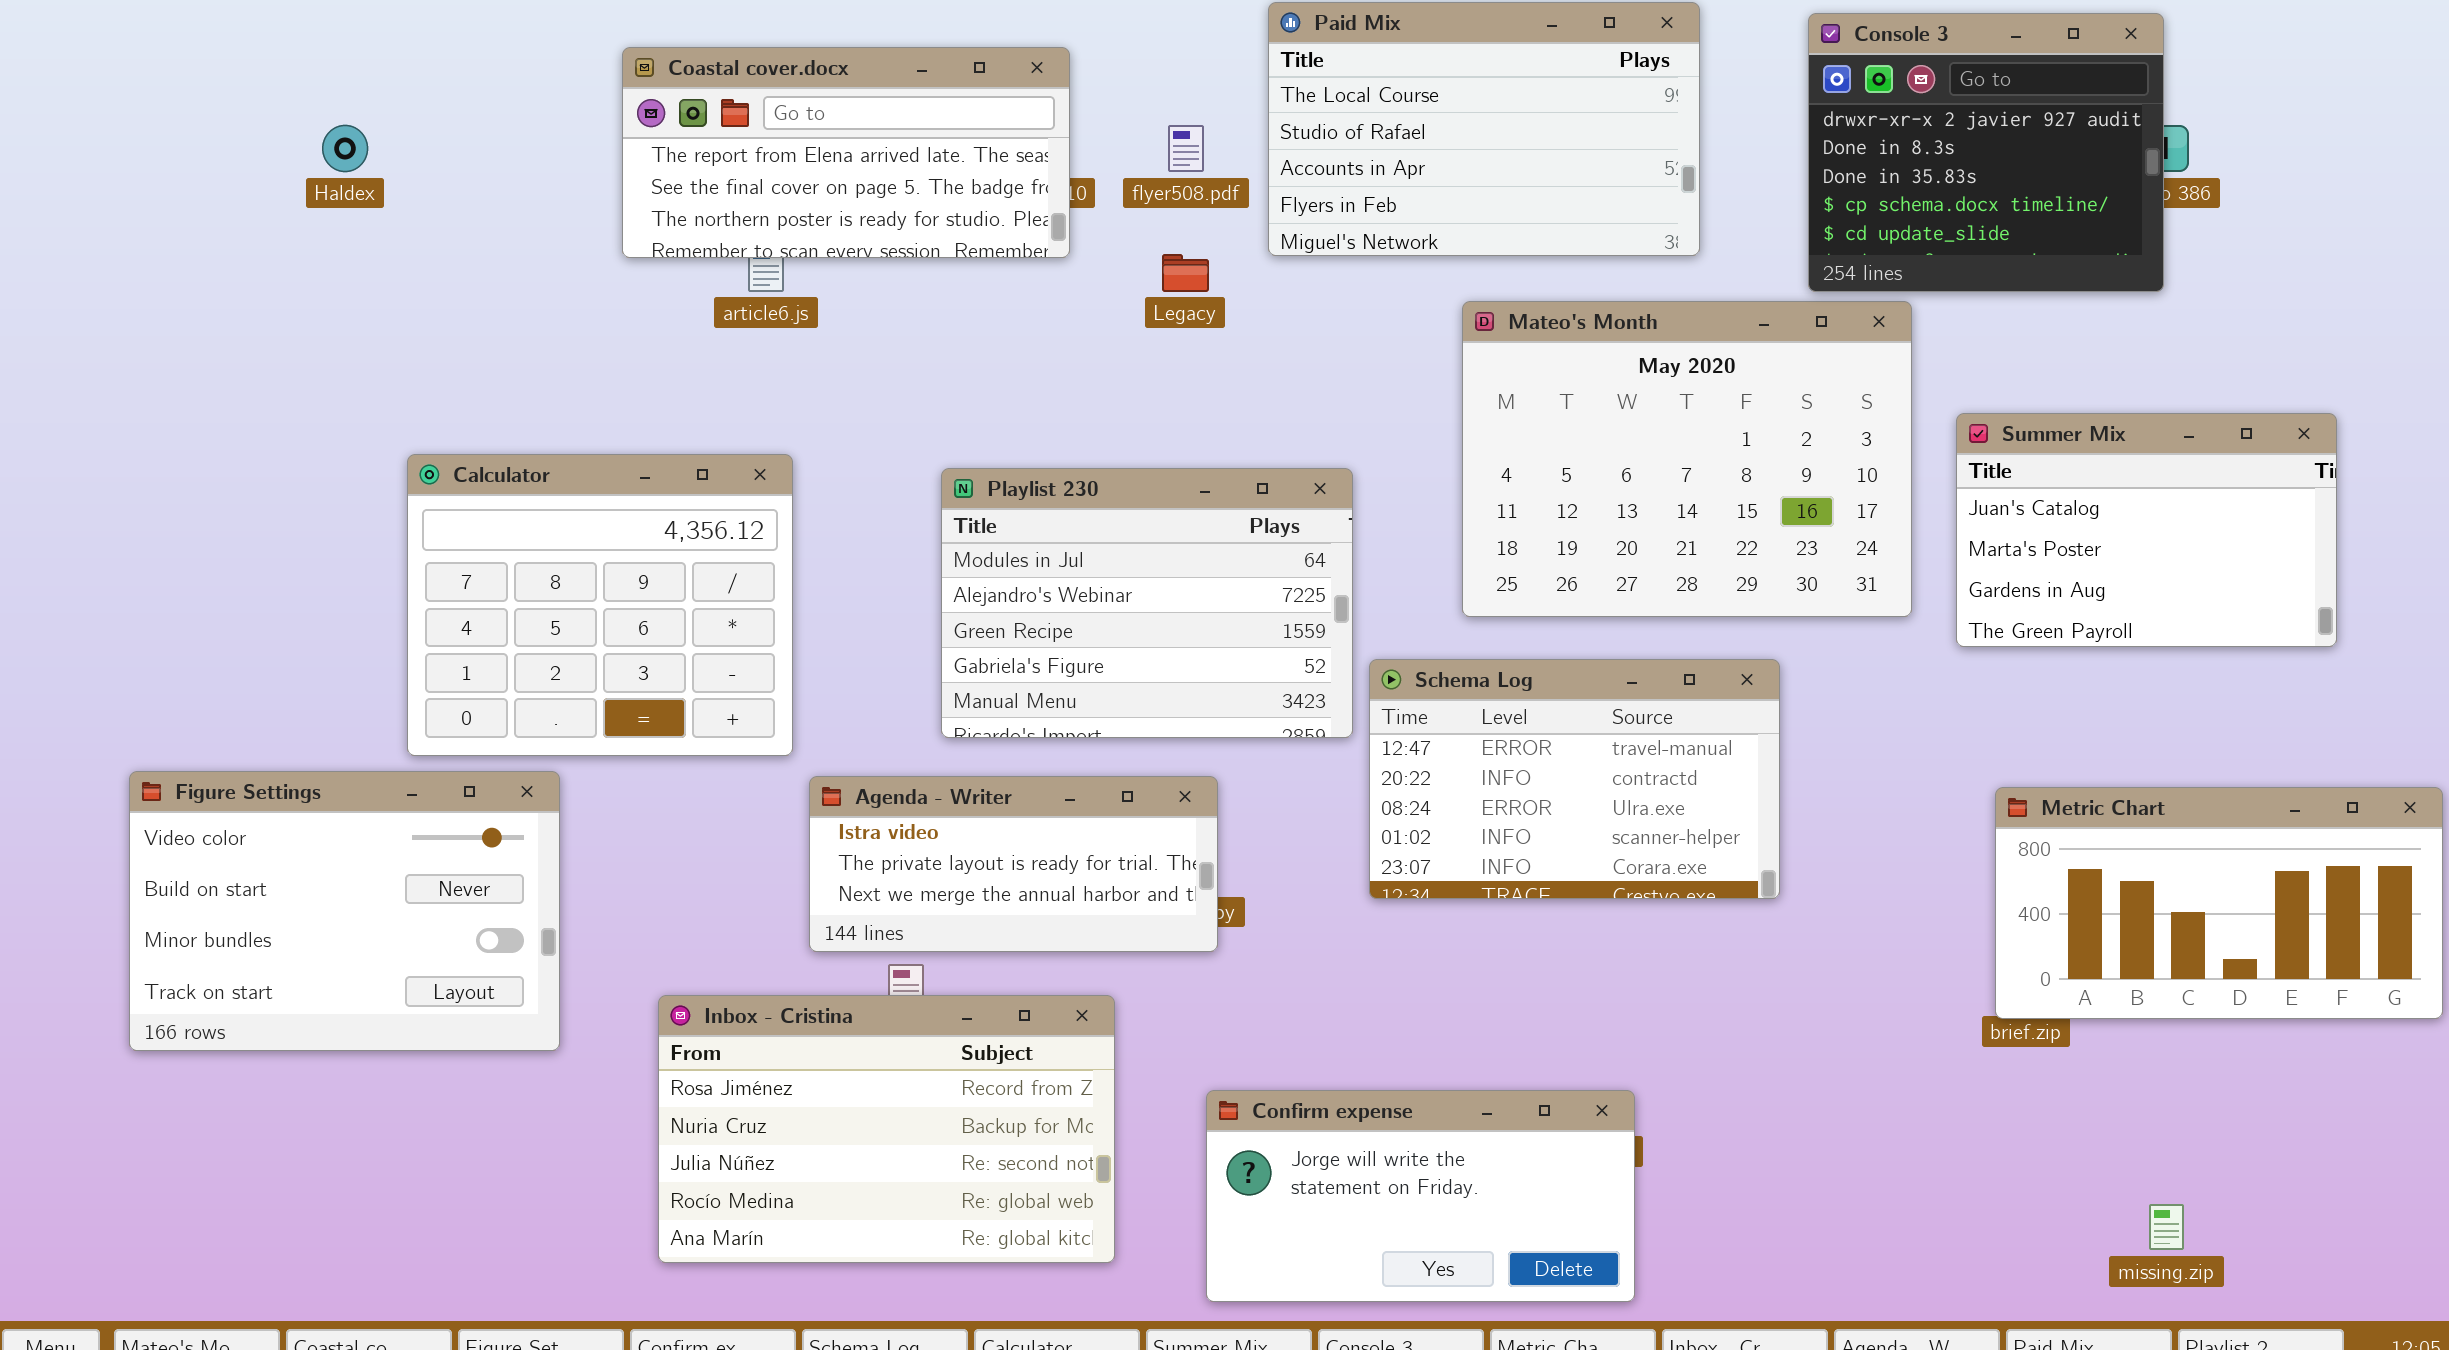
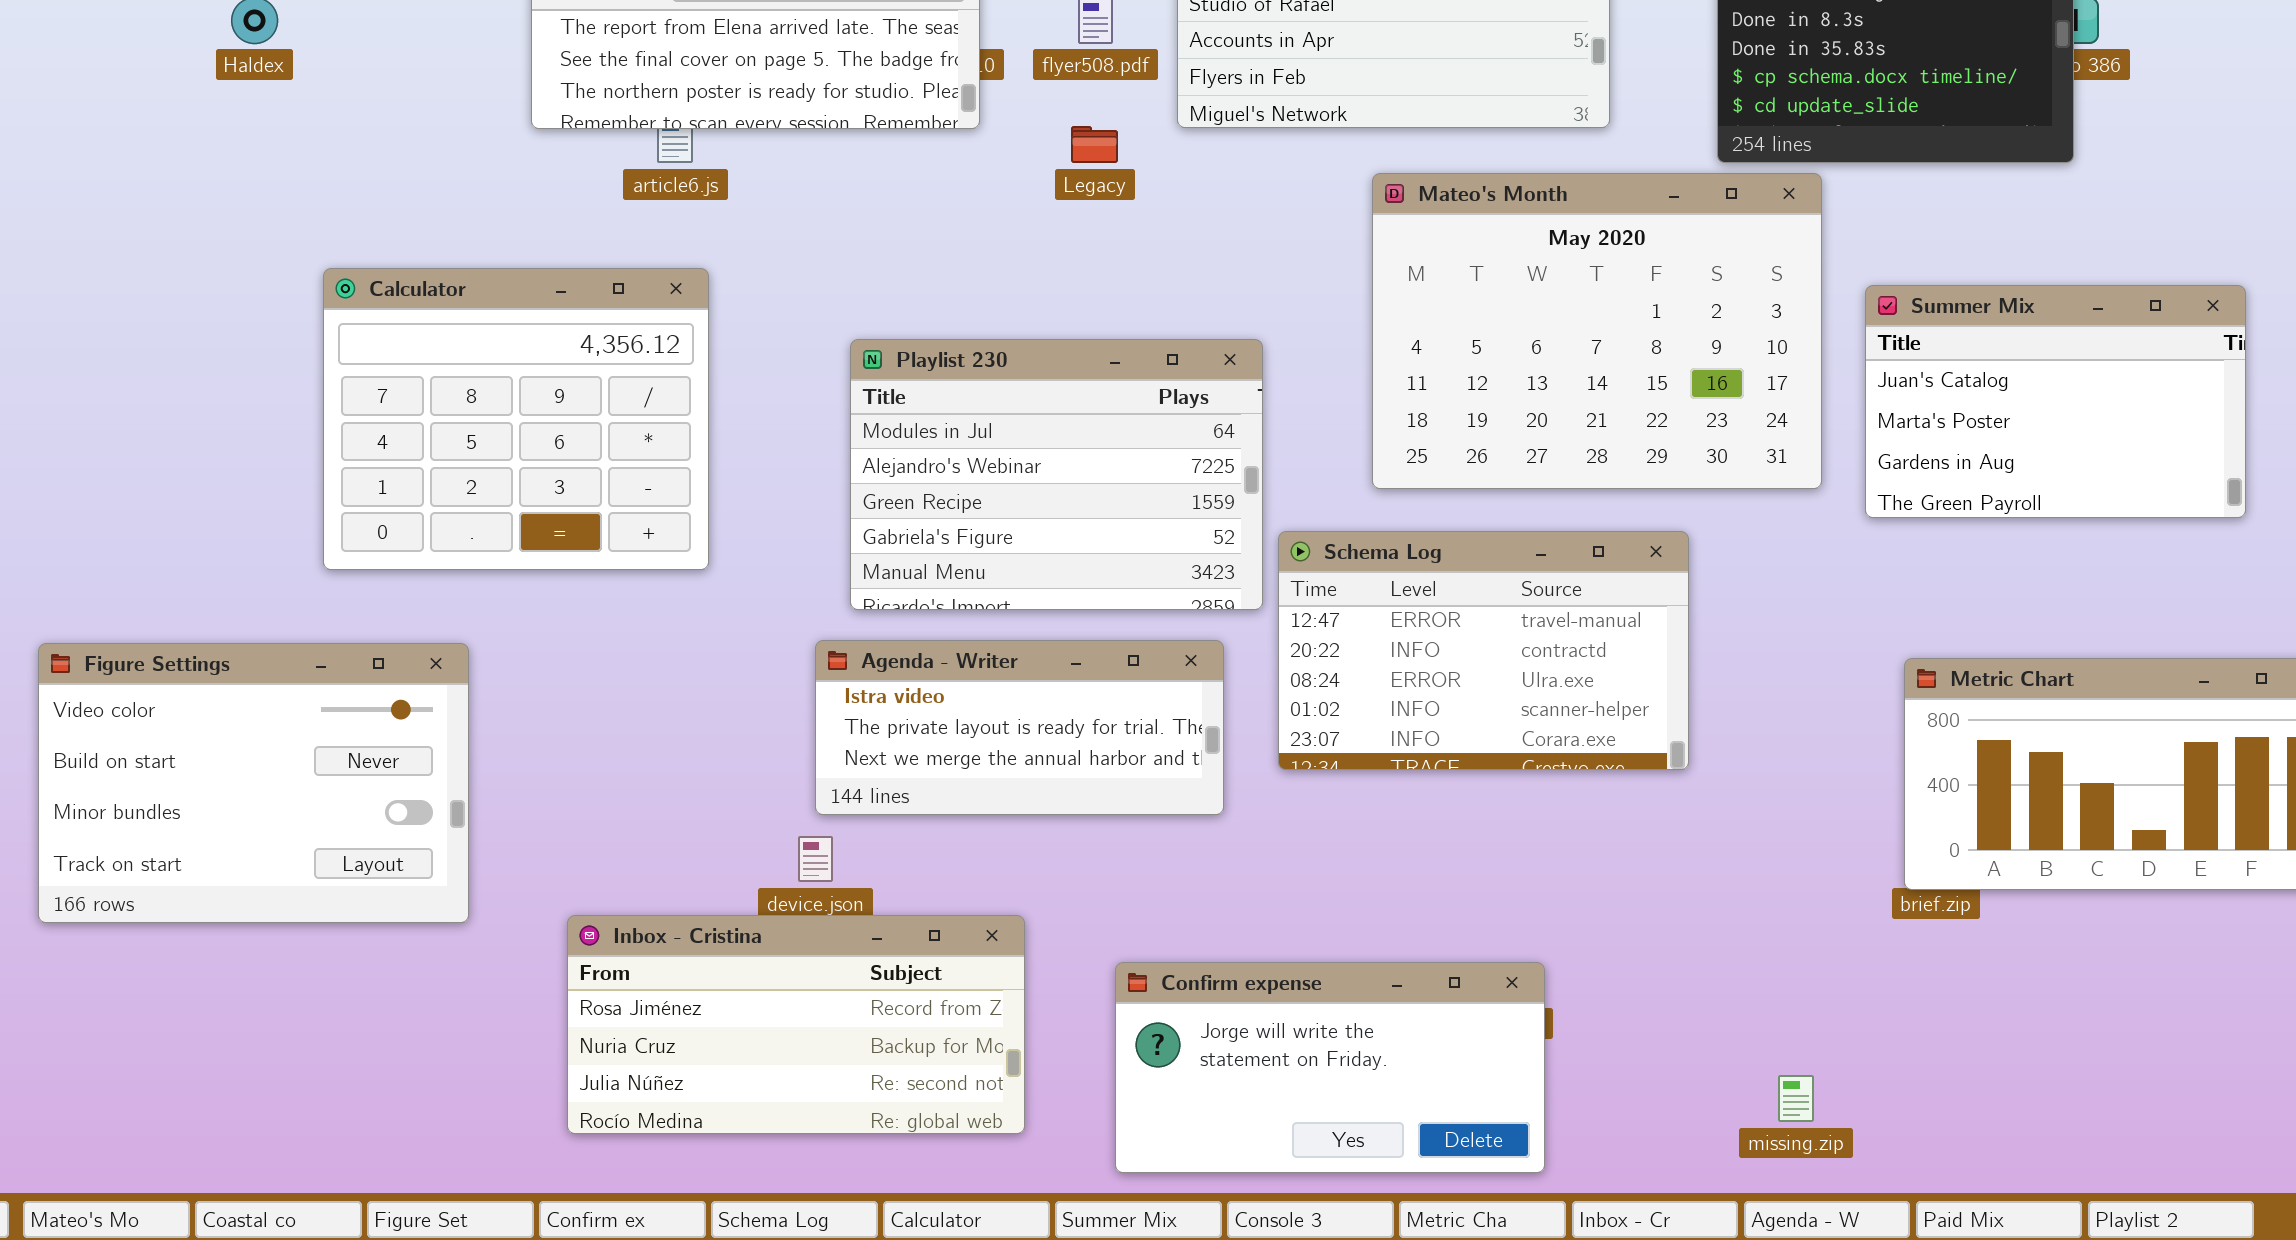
Calculator: [407,454,793,756] -> [323,268,709,570], moved
Agenda - Writer: [809,776,1218,952] -> [815,640,1224,815], moved
Inbox - Cristina: [658,995,1115,1263] -> [567,915,1025,1134], resized
missing.zip: [2149,1204,2184,1250] -> [1778,1075,1814,1122], moved

